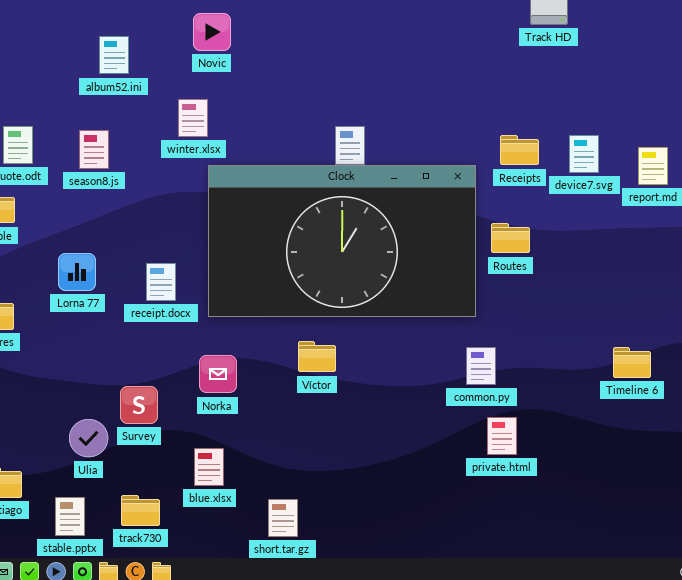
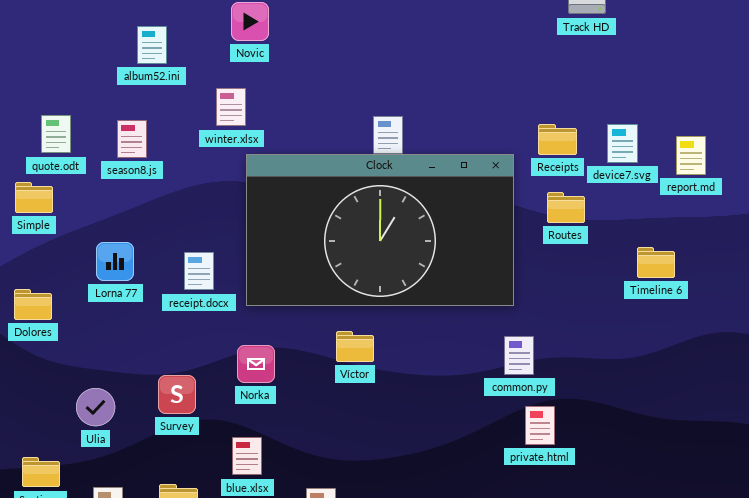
Routes: [491,223,530,253] -> [547,192,585,223], moved
Timeline 6: [613,347,651,378] -> [637,247,675,278], moved
Ulia: [69,419,108,457] -> [76,388,115,426], moved

